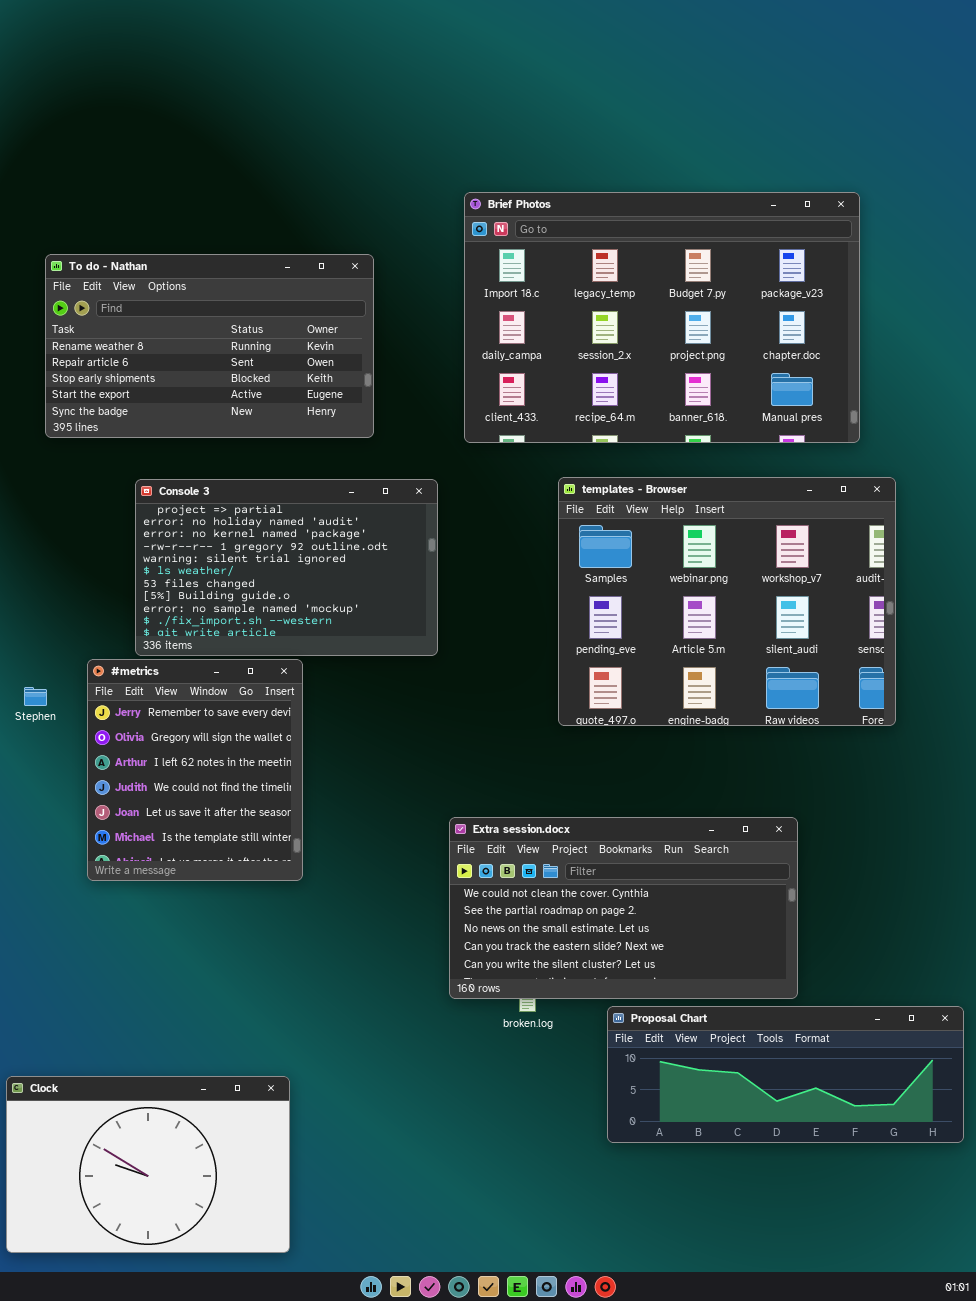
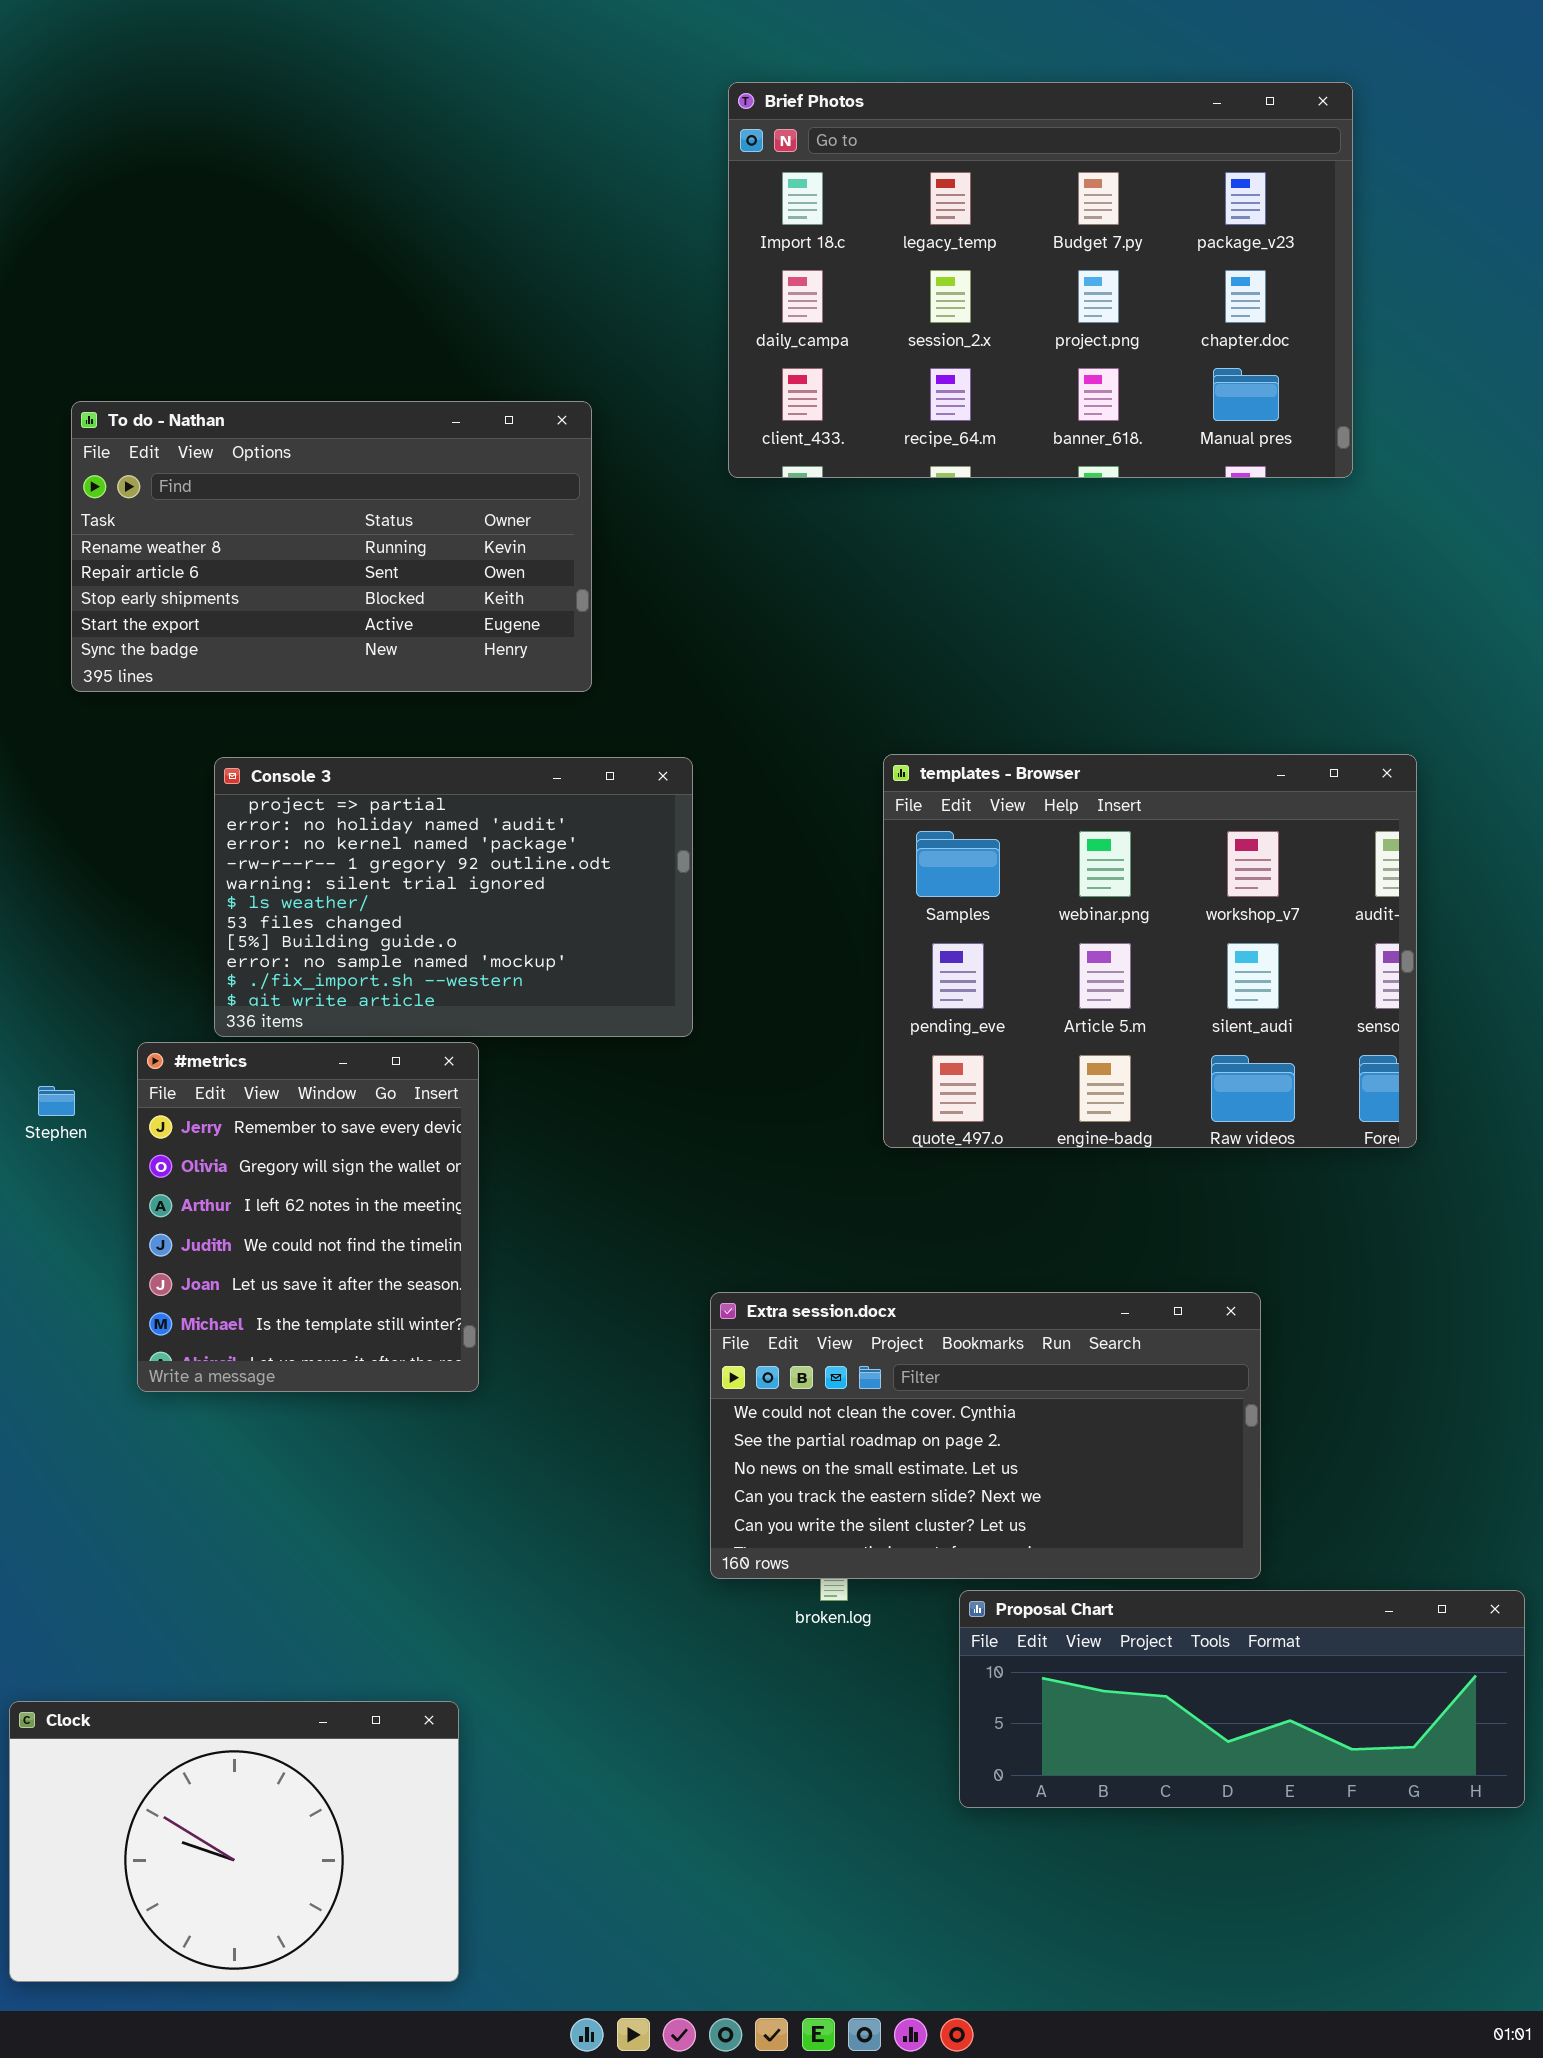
Brief Photos: [464,192,860,443] -> [728,82,1353,478], moved

